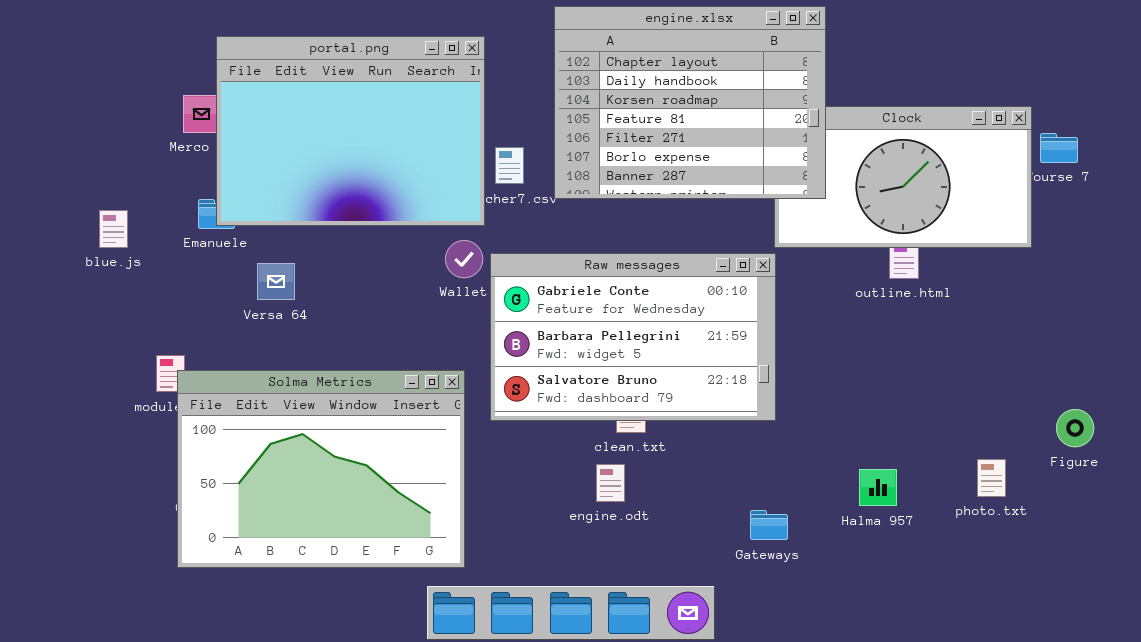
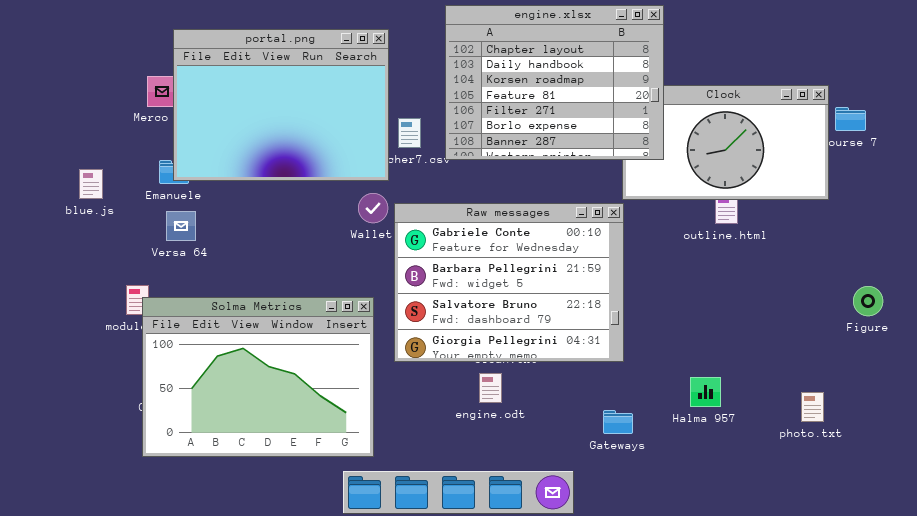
Raw messages: [490,253,776,421] -> [394,203,624,362], resized
Versa 64: [257,263,295,300] -> [166,211,196,241], moved
Figure: [1056,409,1094,447] -> [853,286,883,316], moved
photo.txt: [977,459,1006,497] -> [801,392,824,422], moved

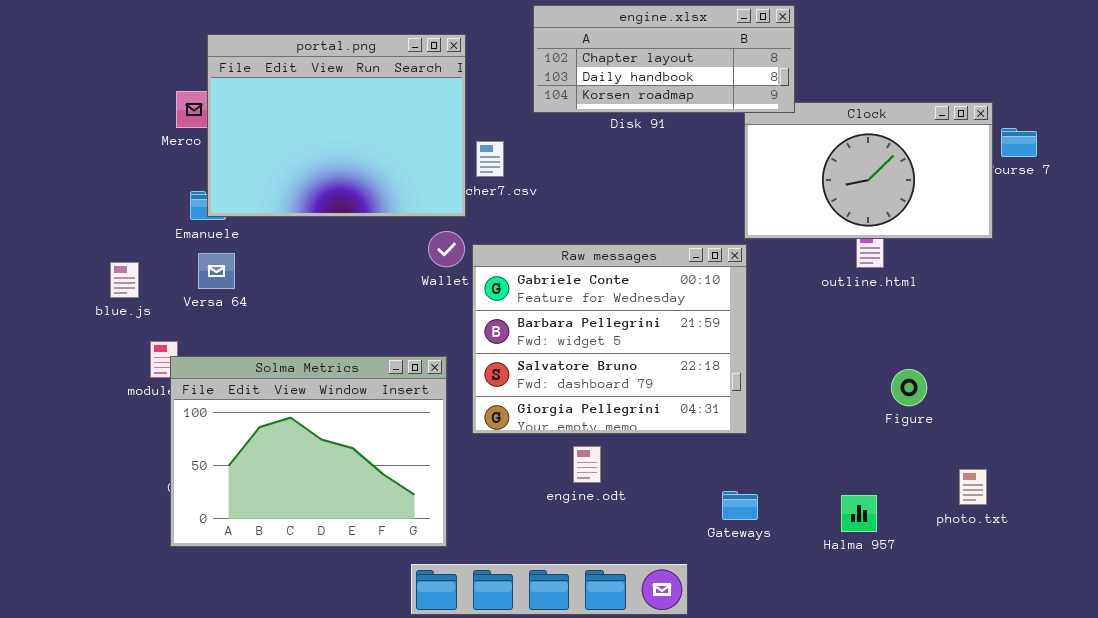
engine.xlsx: [445,5,664,160] -> [533,5,795,113], resized
blue.js: [79,169,103,199] -> [110,262,139,298], moved
Figure: [853,286,883,316] -> [891,369,927,406], moved
Halma 957: [690,377,721,407] -> [841,495,877,532], moved

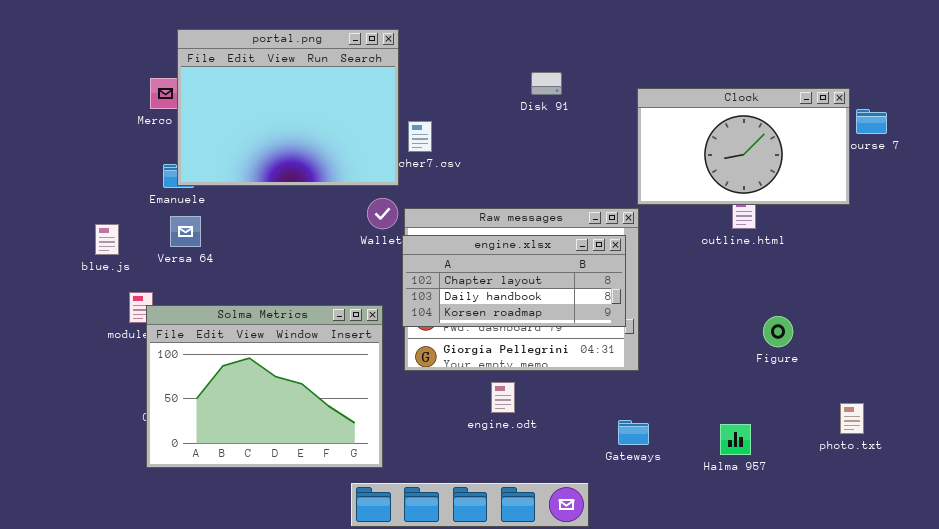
engine.xlsx: [533,5,795,113] -> [402,235,626,327], moved
photo.txt: [959,469,987,505] -> [840,403,864,434], moved

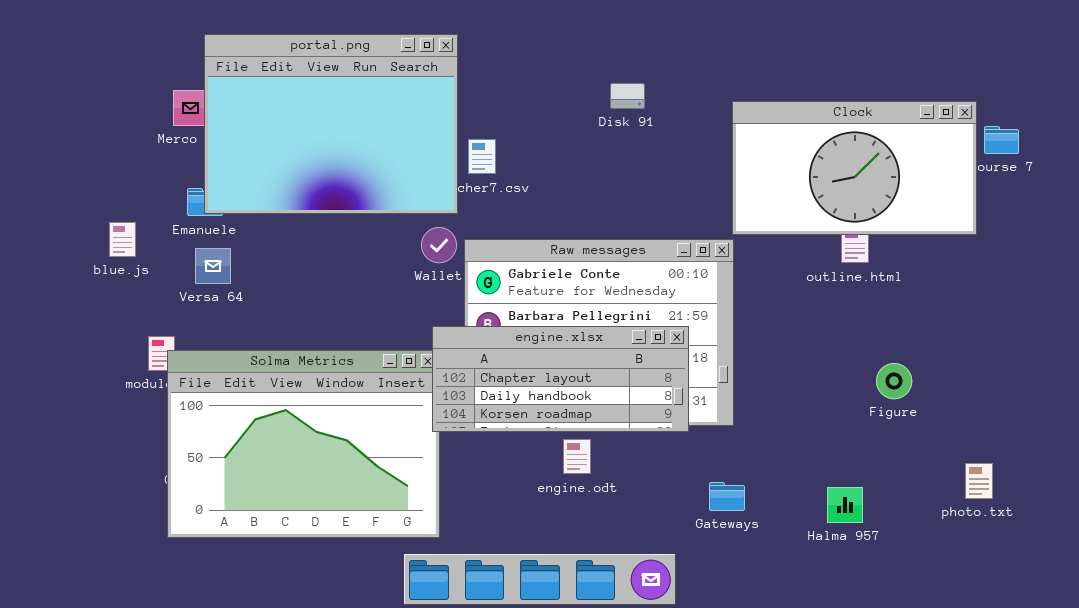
blue.js: [95,224,119,255] -> [109,222,136,257], moved
engine.xlsx: [402,235,626,327] -> [432,326,689,432], moved

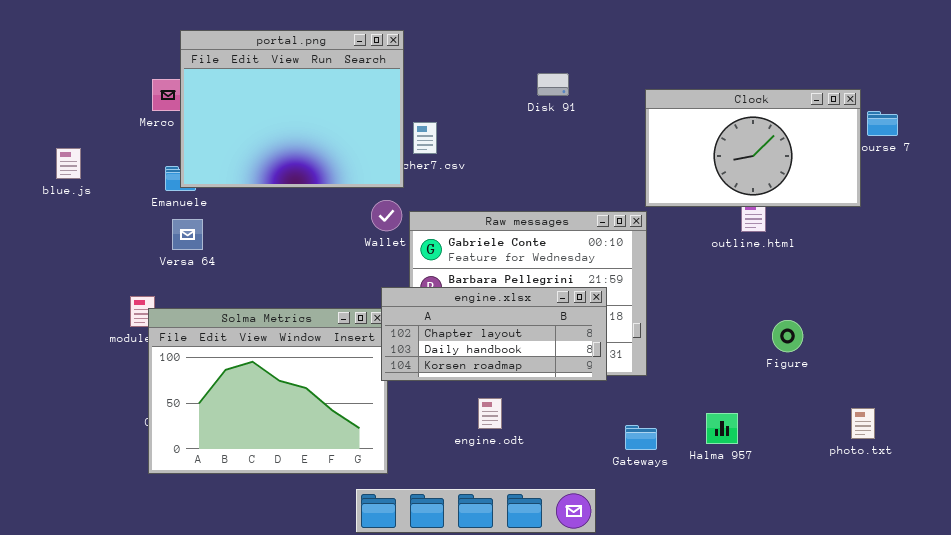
blue.js: [109,222,136,257] -> [56,148,81,179], moved
engine.odt: [563,439,591,474] -> [478,398,502,429], moved
Halma 957: [827,487,863,523] -> [706,413,738,444], moved

